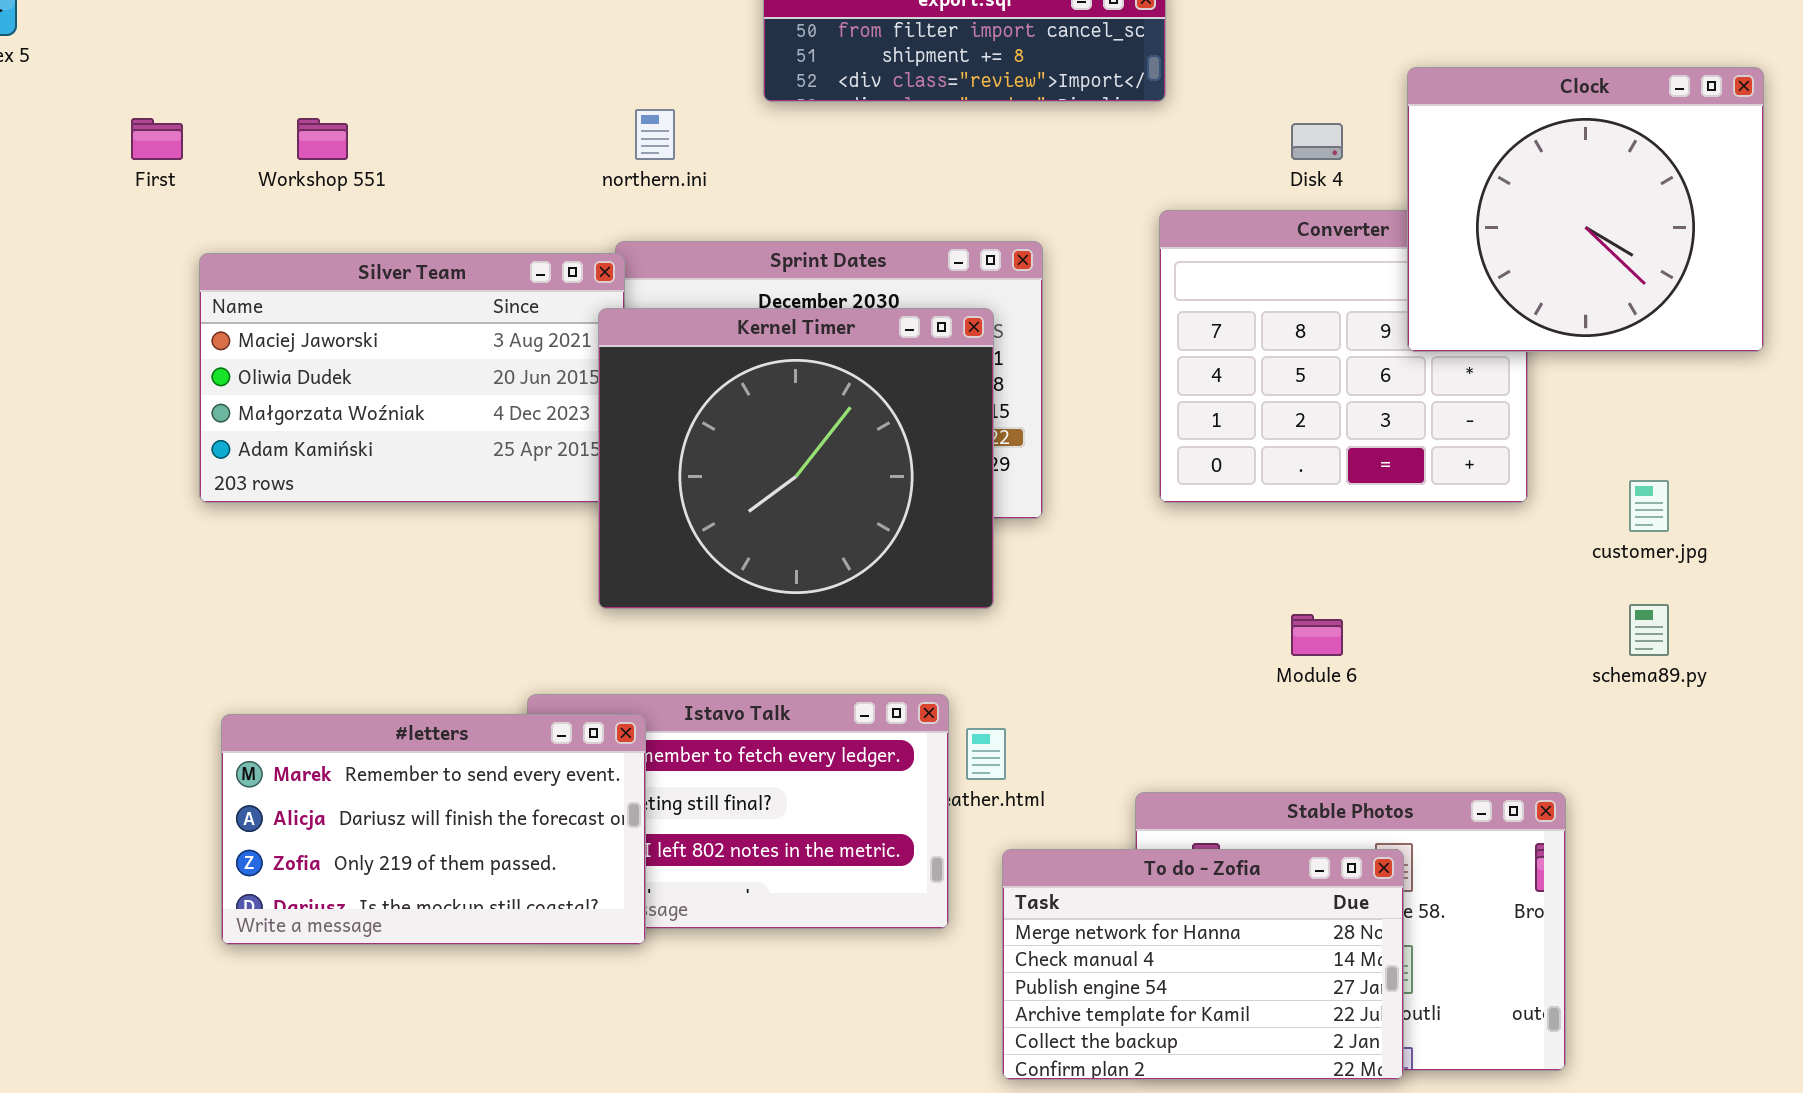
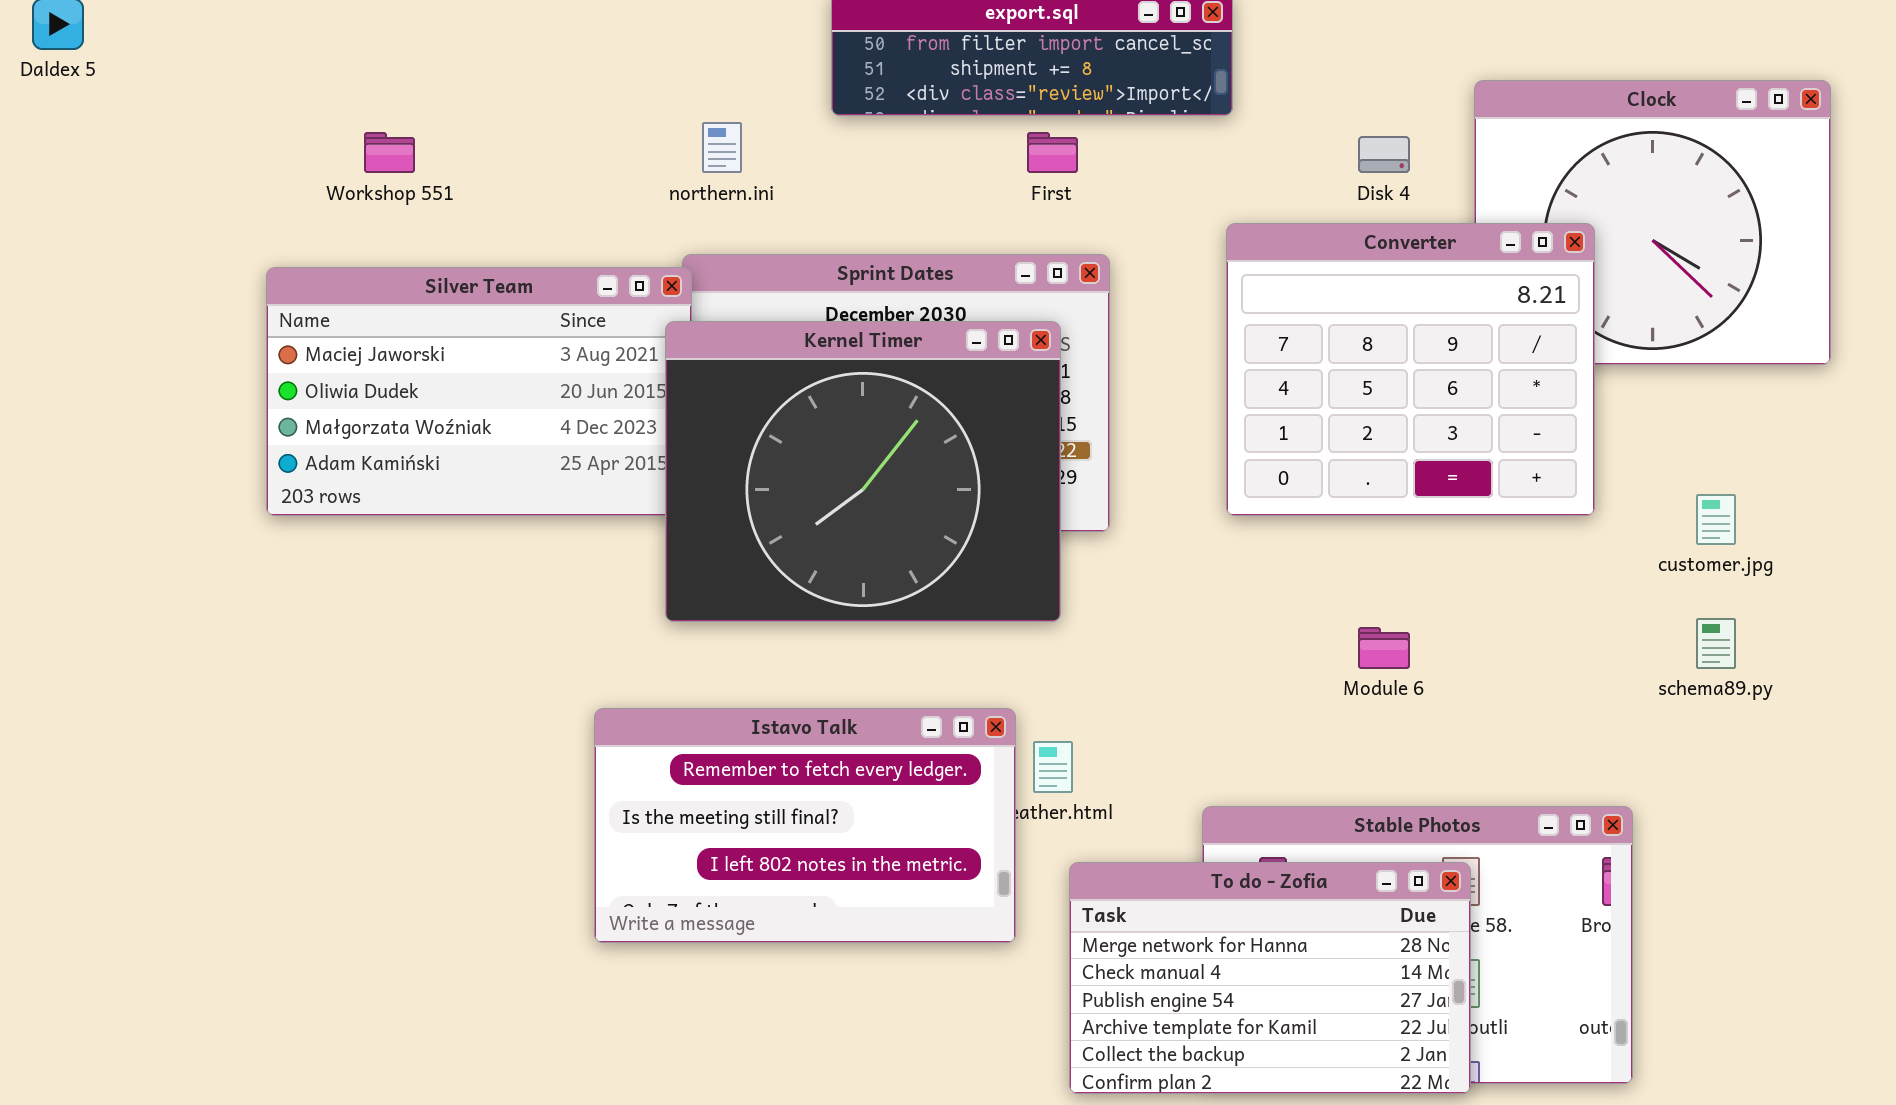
First: [131,118,183,160] -> [1027,132,1078,173], moved
Converter: [1159,210,1528,503] -> [1226,223,1595,516], raised
#letters: [221,714,646,945] -> none, closed

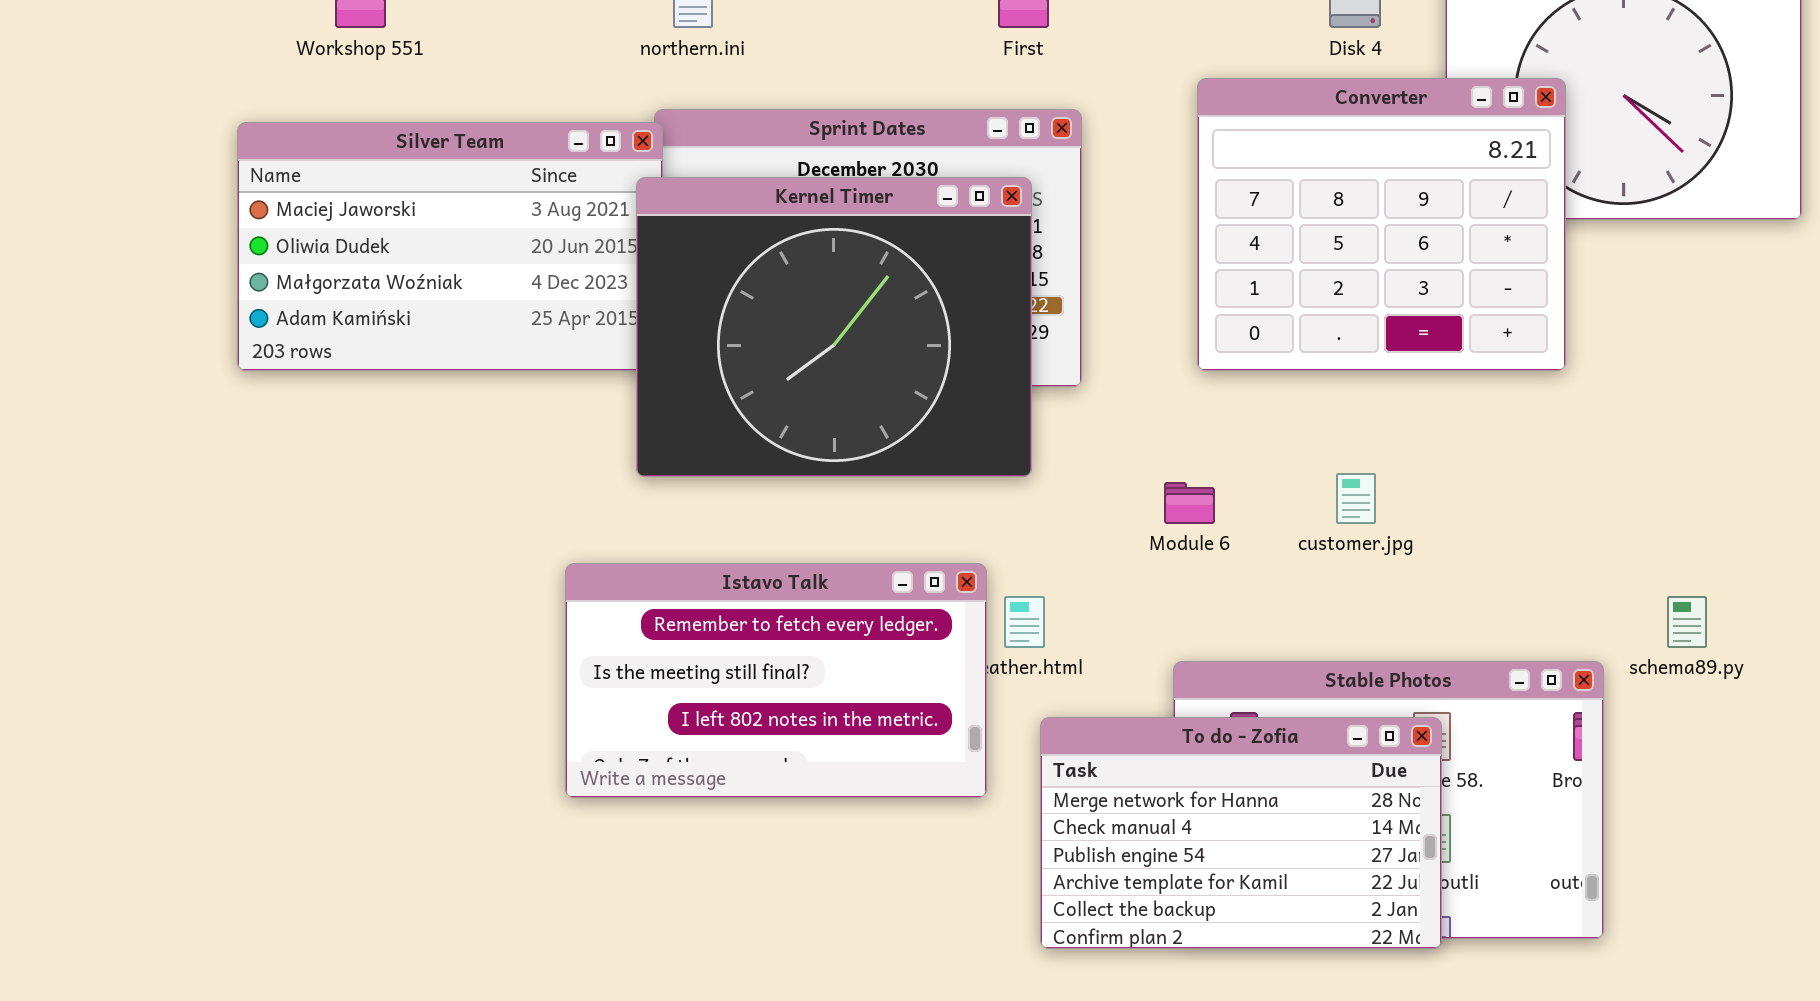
customer.jpg: [1696,494,1736,545] -> [1336,473,1376,524], moved
schema89.py: [1696,618,1736,669] -> [1667,596,1707,648], moved
Module 6: [1358,627,1410,669] -> [1164,482,1215,524], moved

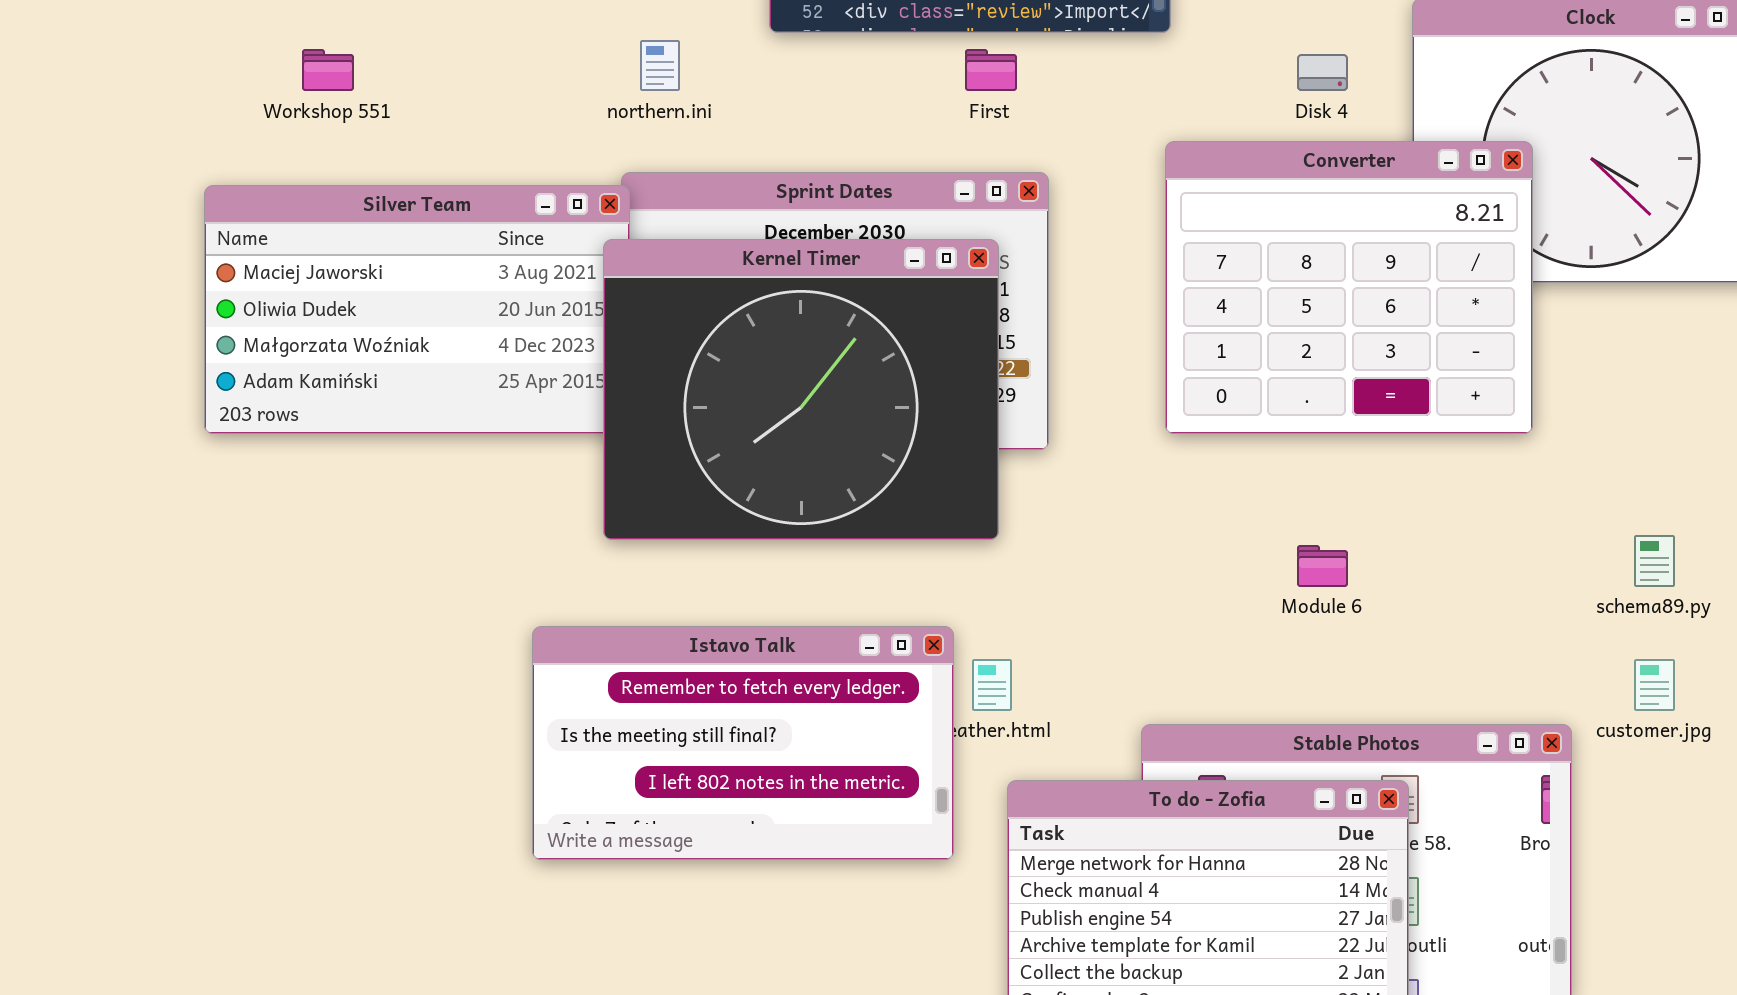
customer.jpg: [1336,473,1376,524] -> [1634,659,1675,711], moved
Module 6: [1164,482,1215,524] -> [1297,545,1348,587], moved
schema89.py: [1667,596,1707,648] -> [1634,535,1675,587], moved

